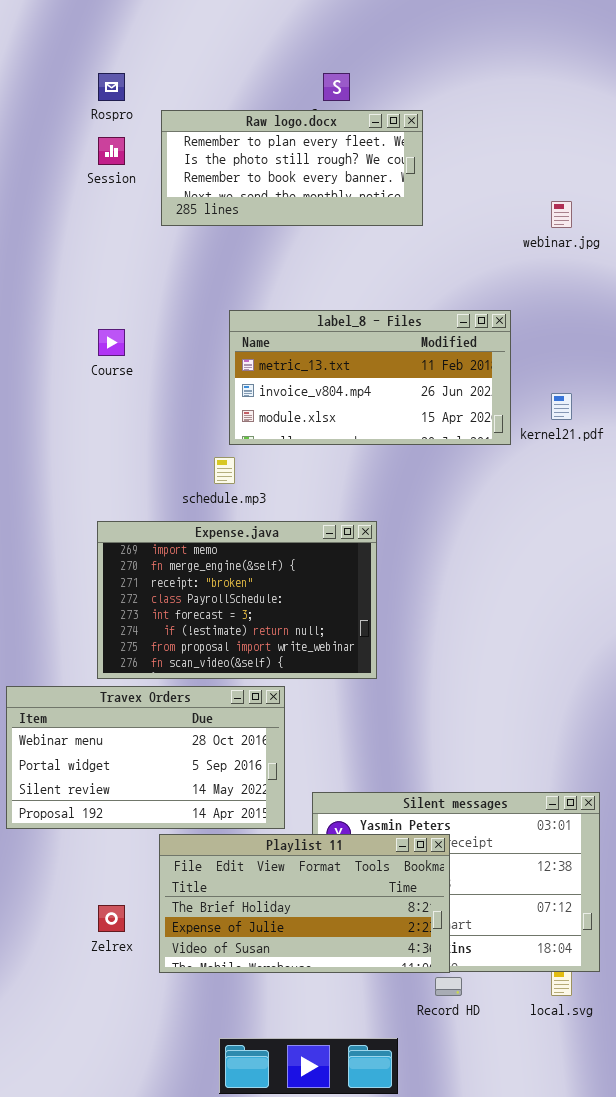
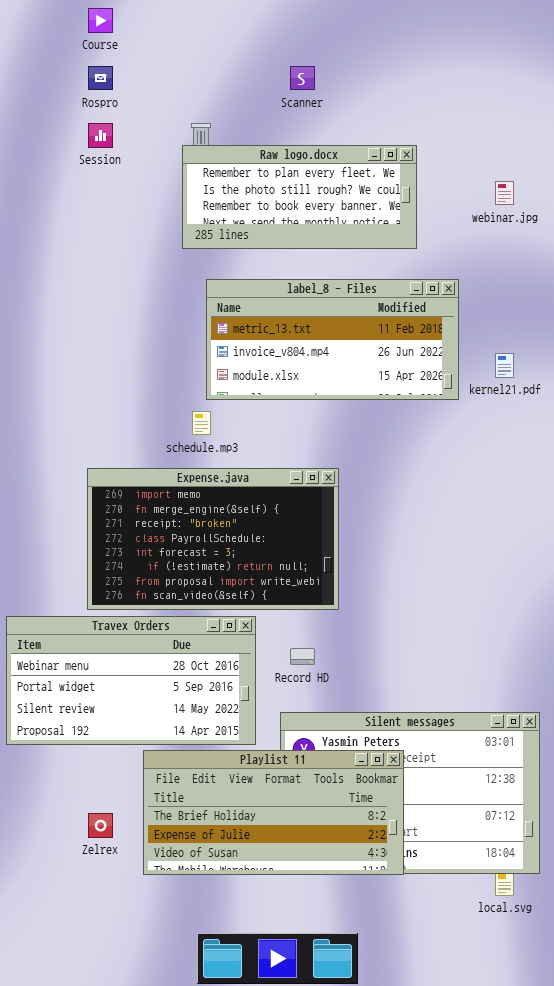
Raw logo.docx: [161,110,423,226] -> [182,145,417,249], moved
Course: [98,329,125,356] -> [88,8,113,33], moved
Record HD: [435,977,462,996] -> [290,648,315,665], moved

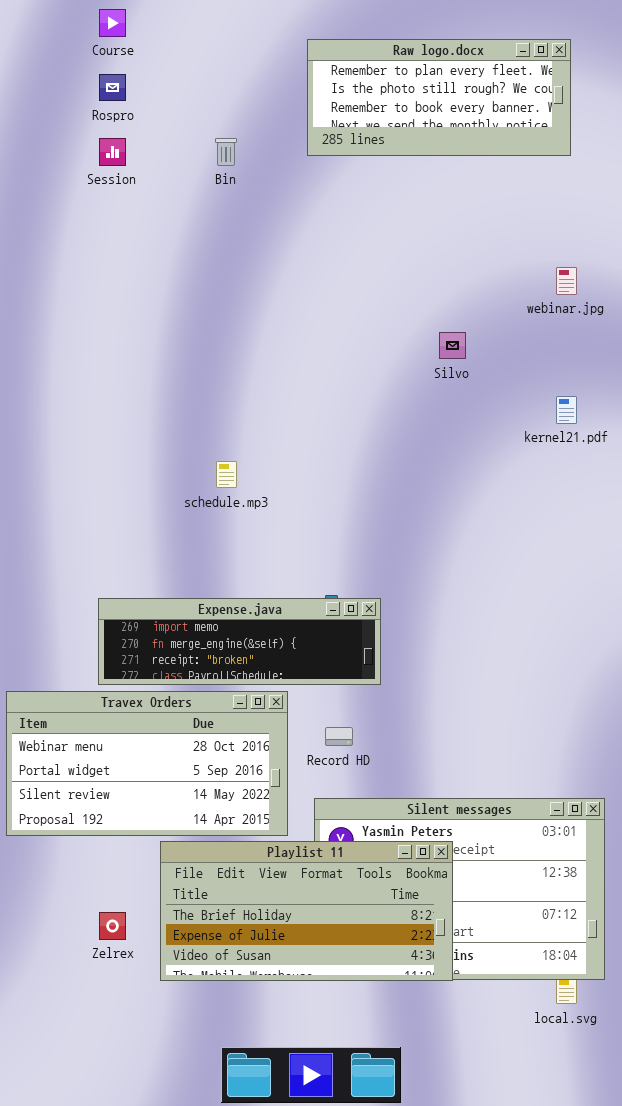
Raw logo.docx: [182,145,417,249] -> [307,39,571,156], moved
webinar.jpg: [495,181,514,205] -> [556,267,577,295], moved
label_8 - Files: [206,279,459,400] -> none, closed
Expense.java: [87,468,339,610] -> [98,598,381,685], resized

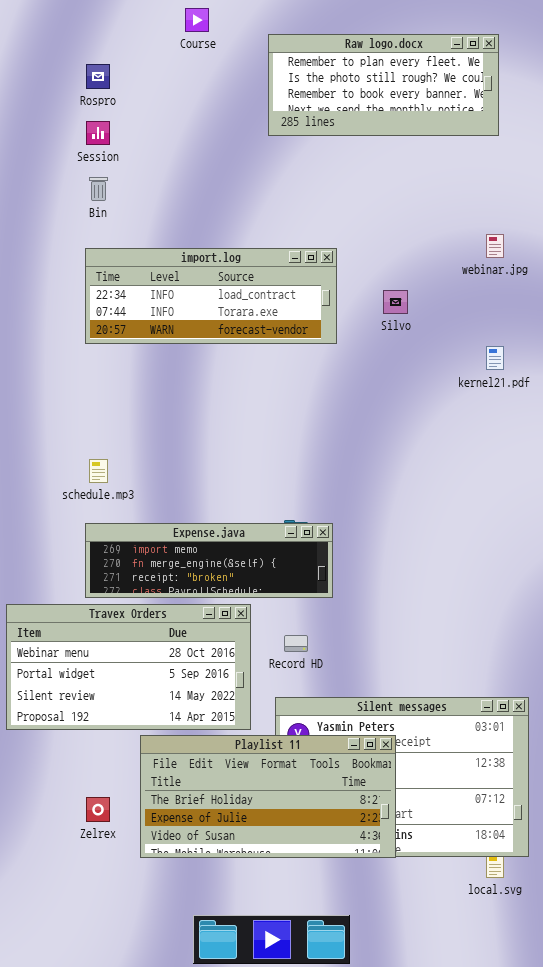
Course: [99,9,126,37] -> [185,8,209,32], moved
Bin: [215,138,237,166] -> [89,177,108,201], moved
import.log: none -> [85,248,337,344], opened
schedule.mp3: [216,461,237,488] -> [89,459,108,483], moved

